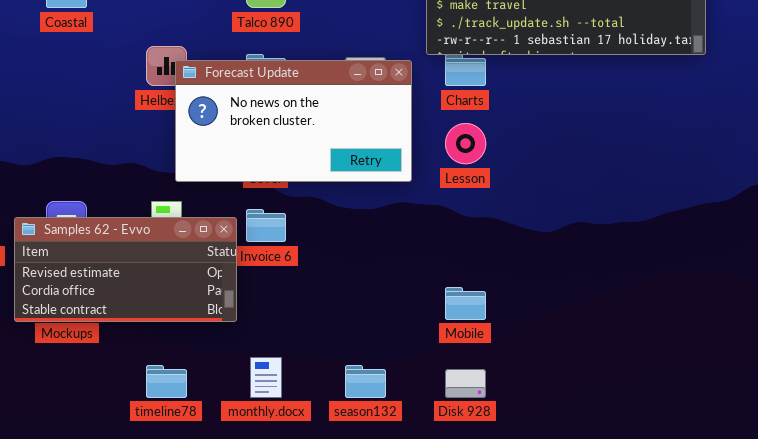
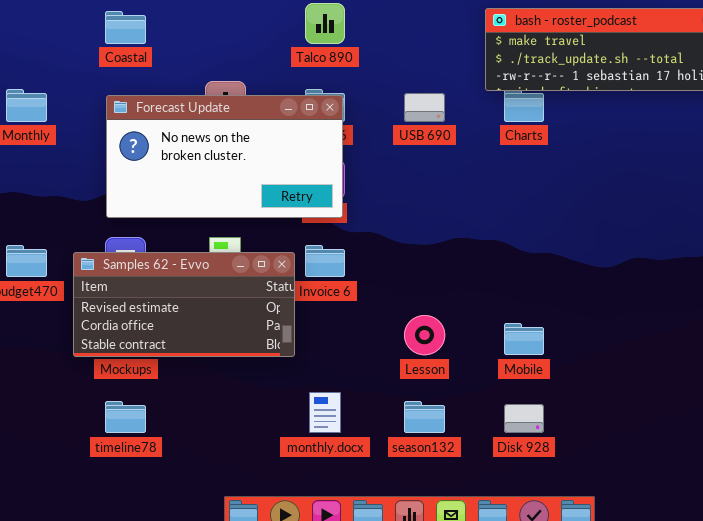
Forecast Update: [175,60,412,182] -> [106,95,343,218], moved
Lesson: [445,123,486,164] -> [404,315,445,355], moved
timeline78: [146,365,187,398] -> [105,401,146,433], moved

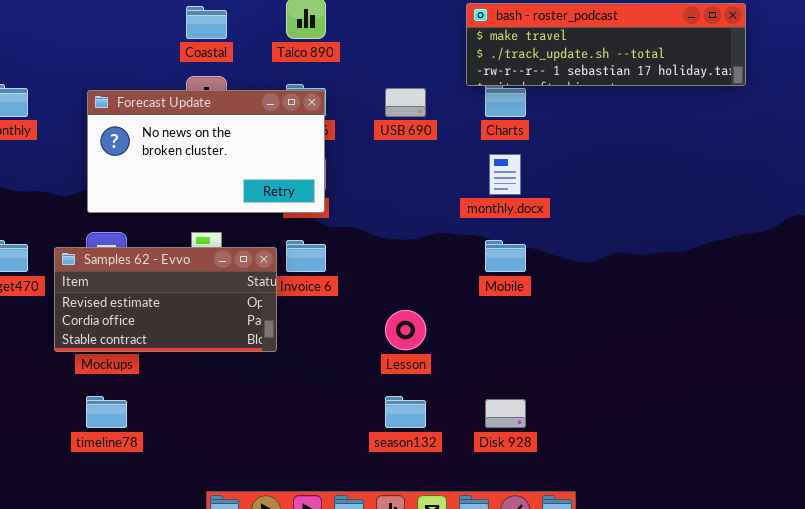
Coastal: [105,11,146,44] -> [186,6,227,39], moved
Mobile: [504,323,544,355] -> [485,240,526,272], moved
monthly.docx: [309,392,341,433] -> [489,154,521,195], moved

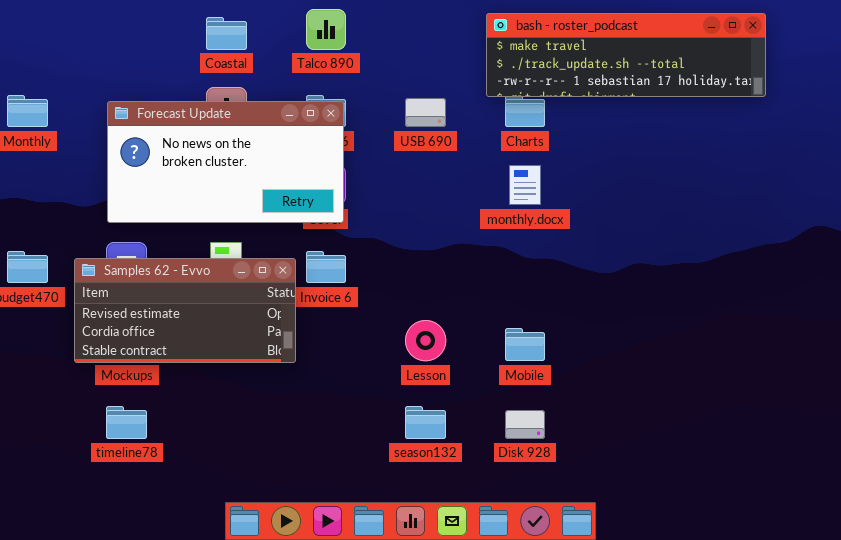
Mobile: [485,240,526,272] -> [505,328,545,361], moved

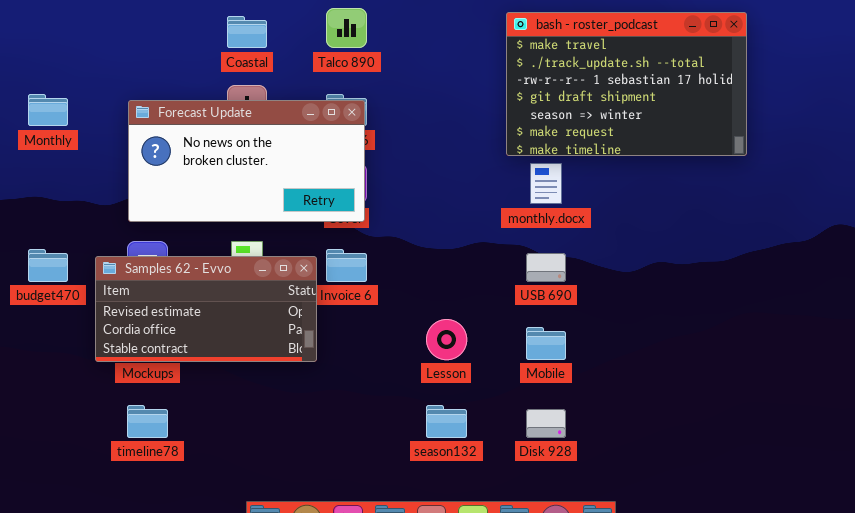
bash - roster_podcast: [486,13,766,97] -> [506,12,747,156], resized
USB 690: [405,98,446,127] -> [526,253,566,282], moved

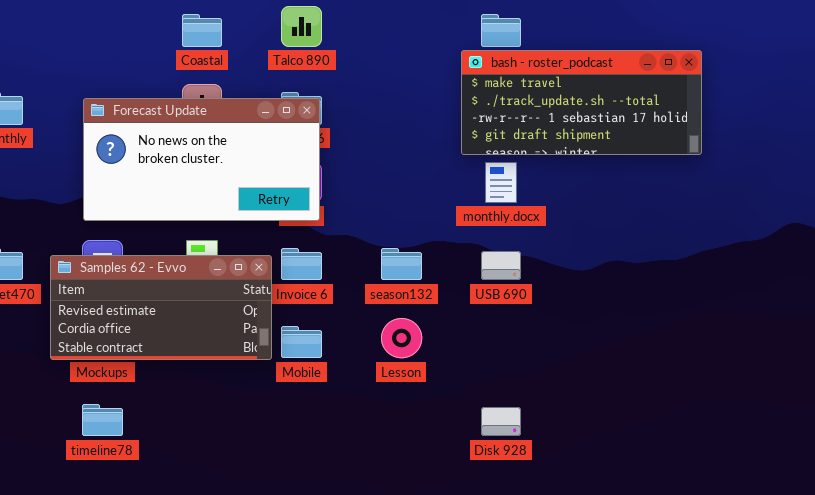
bash - roster_podcast: [506,12,747,156] -> [461,50,702,155], resized
Mobile: [526,327,566,360] -> [281,326,322,358], moved
season132: [426,405,467,438] -> [381,248,422,280], moved

